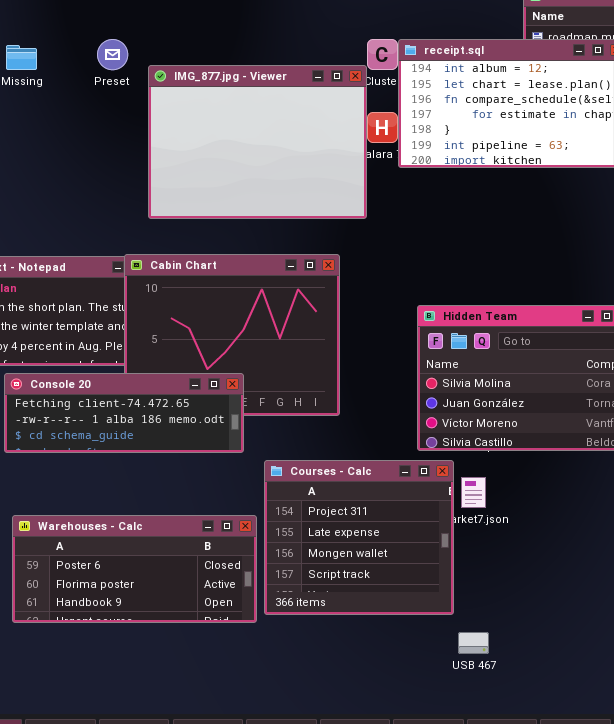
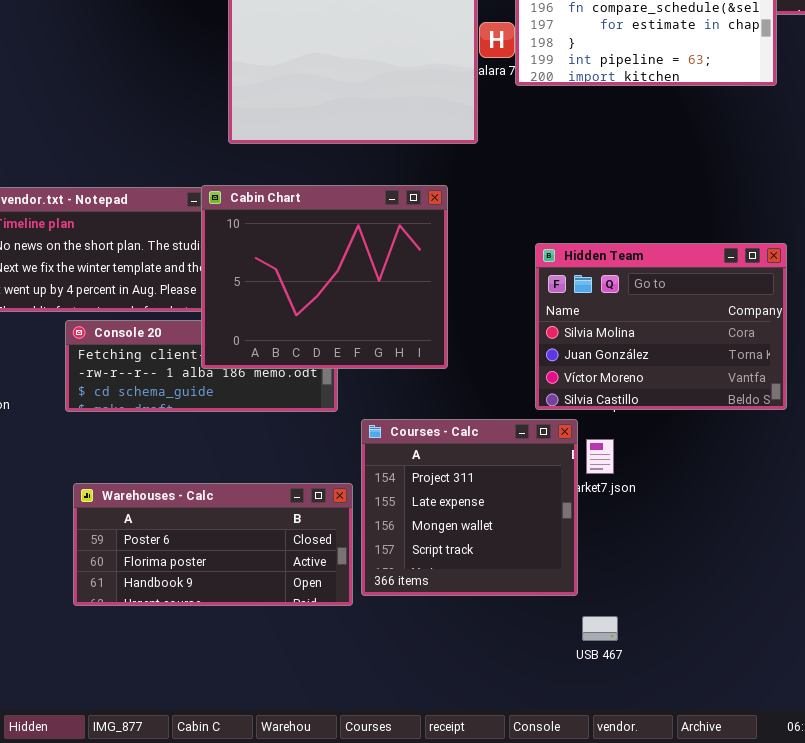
Cabin Chart: [124,254,340,416] -> [201,185,448,369], raised

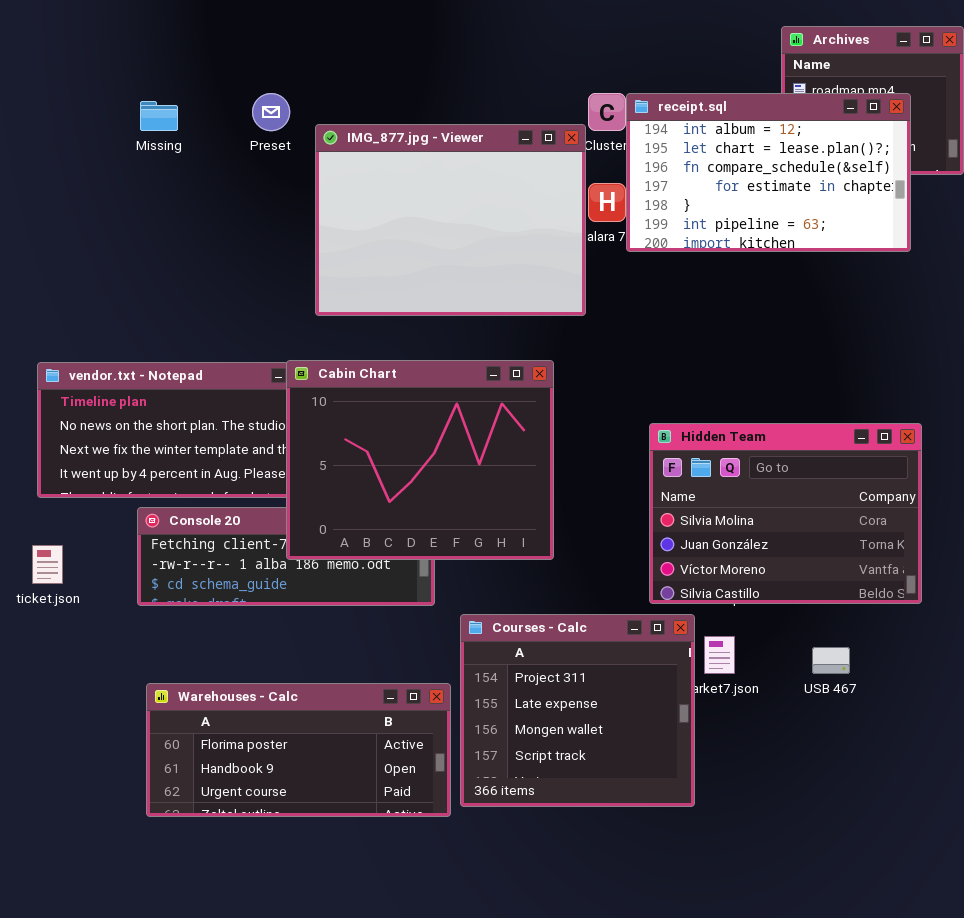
Warehouses - Calc: [73,483,353,606] -> [146,683,451,817], scrolled down 1 row
USB 467: [582,616,618,641] -> [812,647,850,674], moved

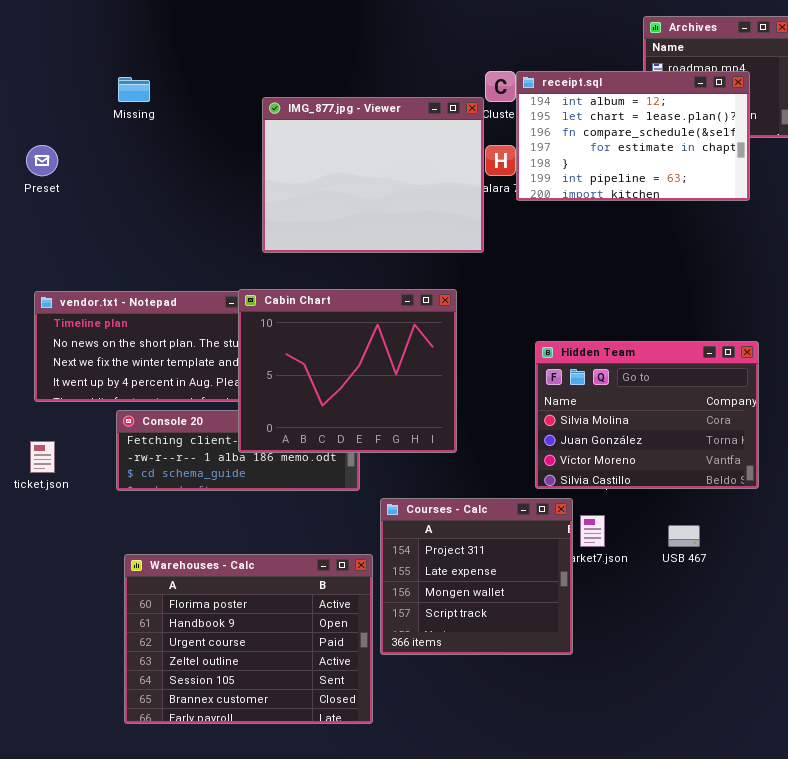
Preset: [252,93,290,131] -> [26,145,58,176], moved
Warehouses - Calc: [146,683,451,817] -> [124,554,373,724], resized

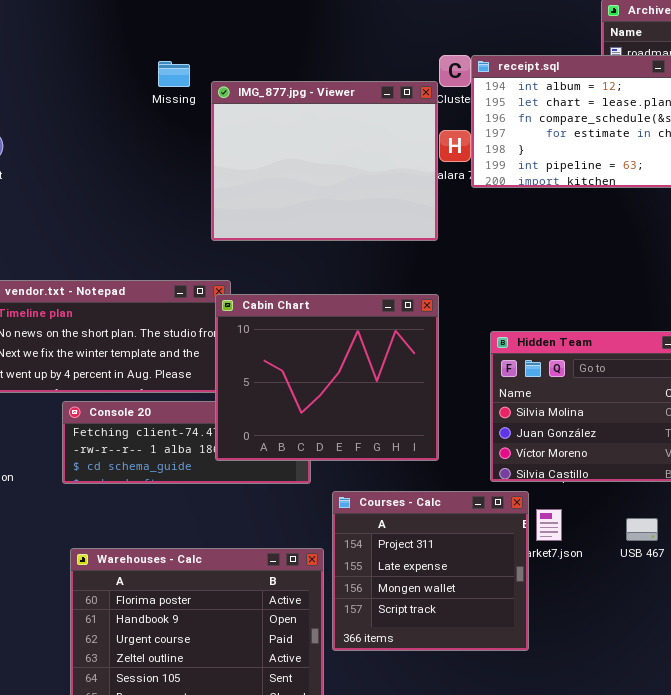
Missing: [118,77,150,102] -> [158,61,190,87], moved
Cabin Chart: [238,289,457,453] -> [215,294,439,461], moved

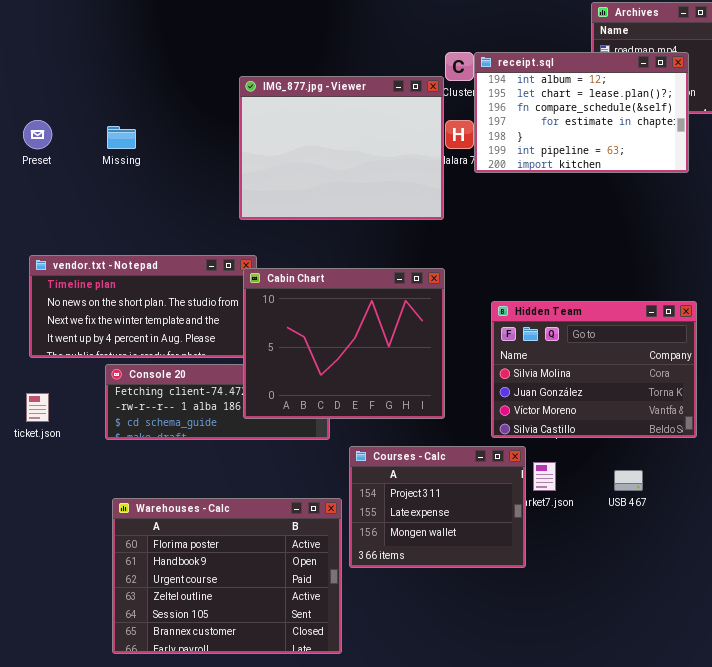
Missing: [158,61,190,87] -> [107,126,136,149], moved
Courses - Calc: [332,491,529,651] -> [349,446,526,568], resized

